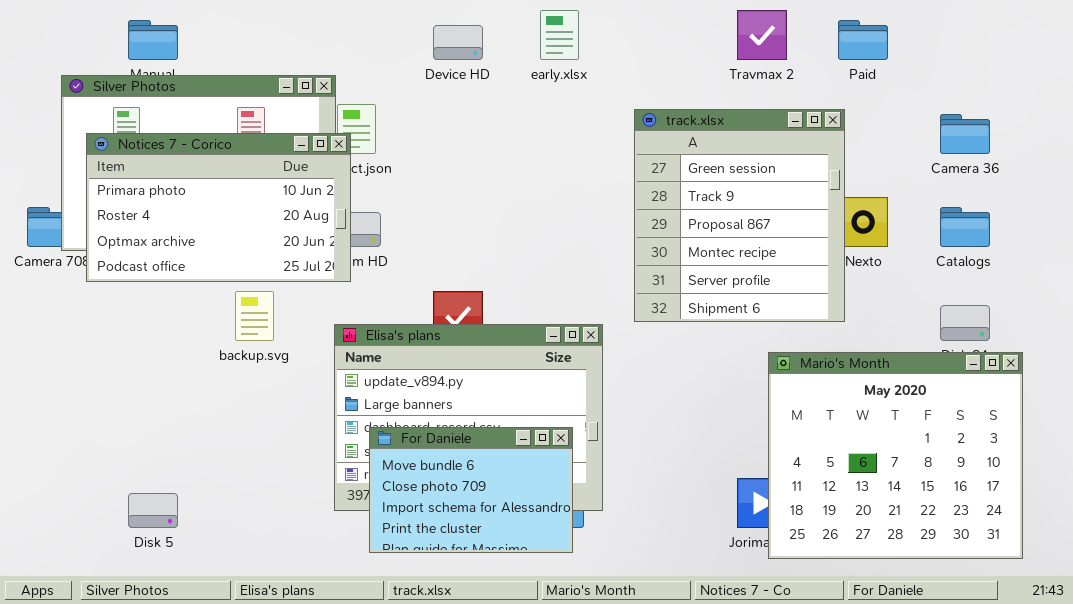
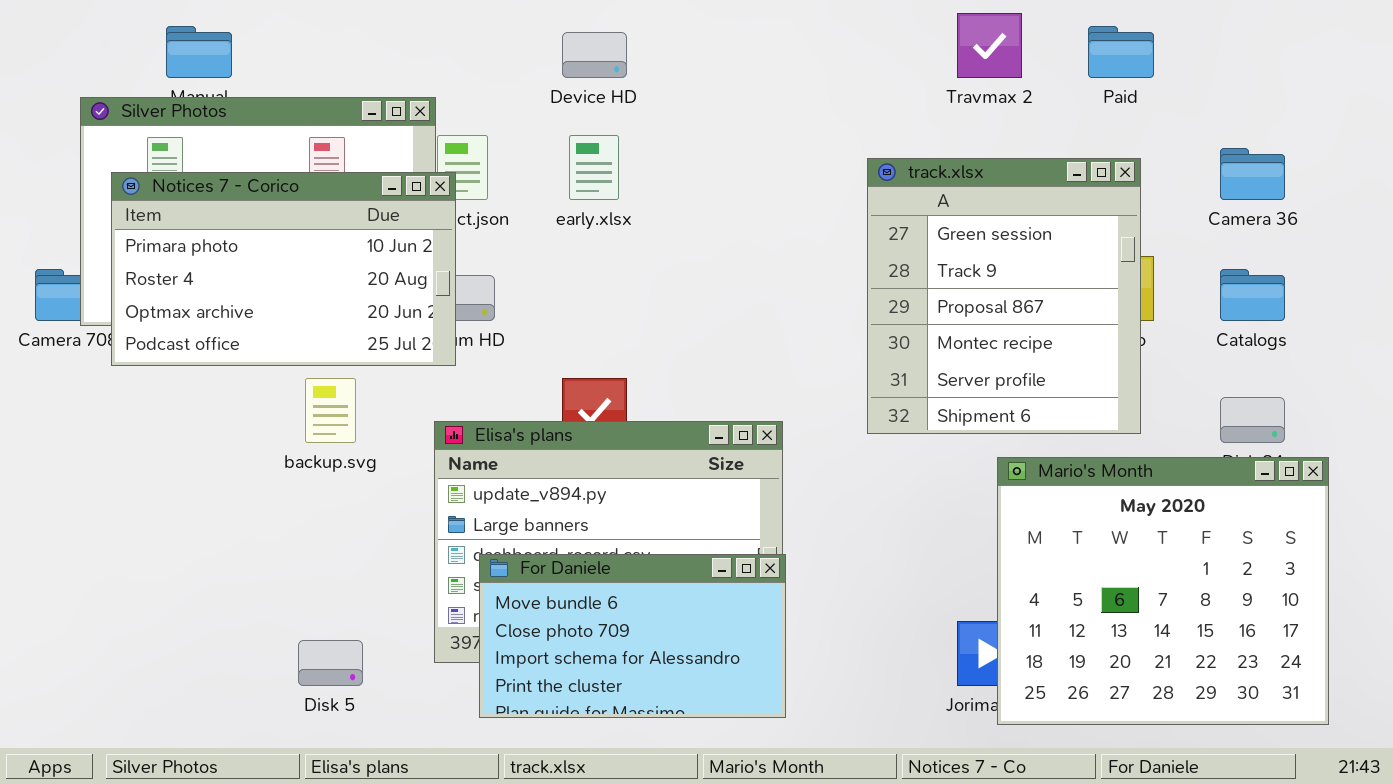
early.xlsx: [540,10,579,60] -> [569,135,619,200], moved
track.xlsx: [634,109,845,322] -> [867,158,1141,434], moved
For Daniele: [369,427,573,553] -> [479,554,786,718], resized
Disk 5: [128,493,178,528] -> [298,640,363,686], moved

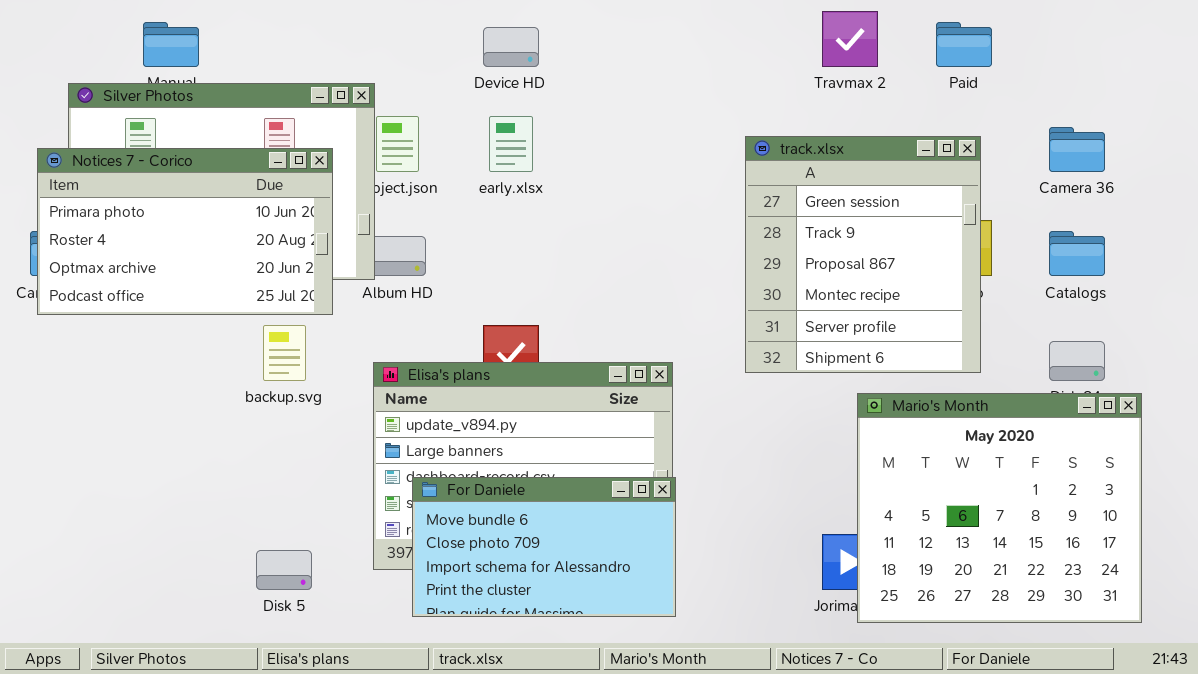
Notices 7 - Corico: [111,172,456,366] -> [37,148,333,315], moved

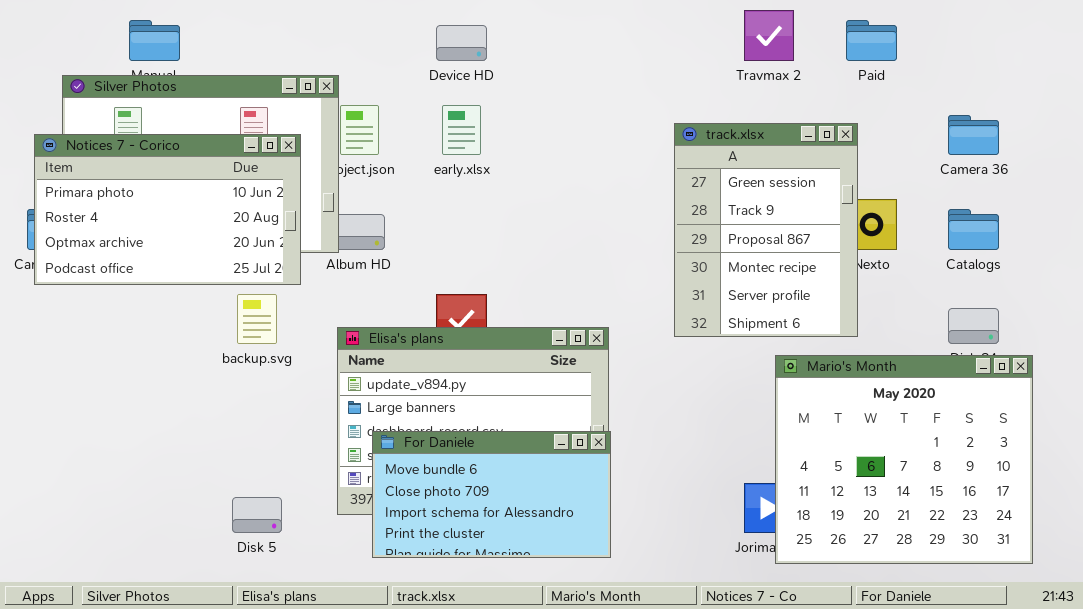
track.xlsx: [745,136,981,373] -> [674,123,858,337], resized

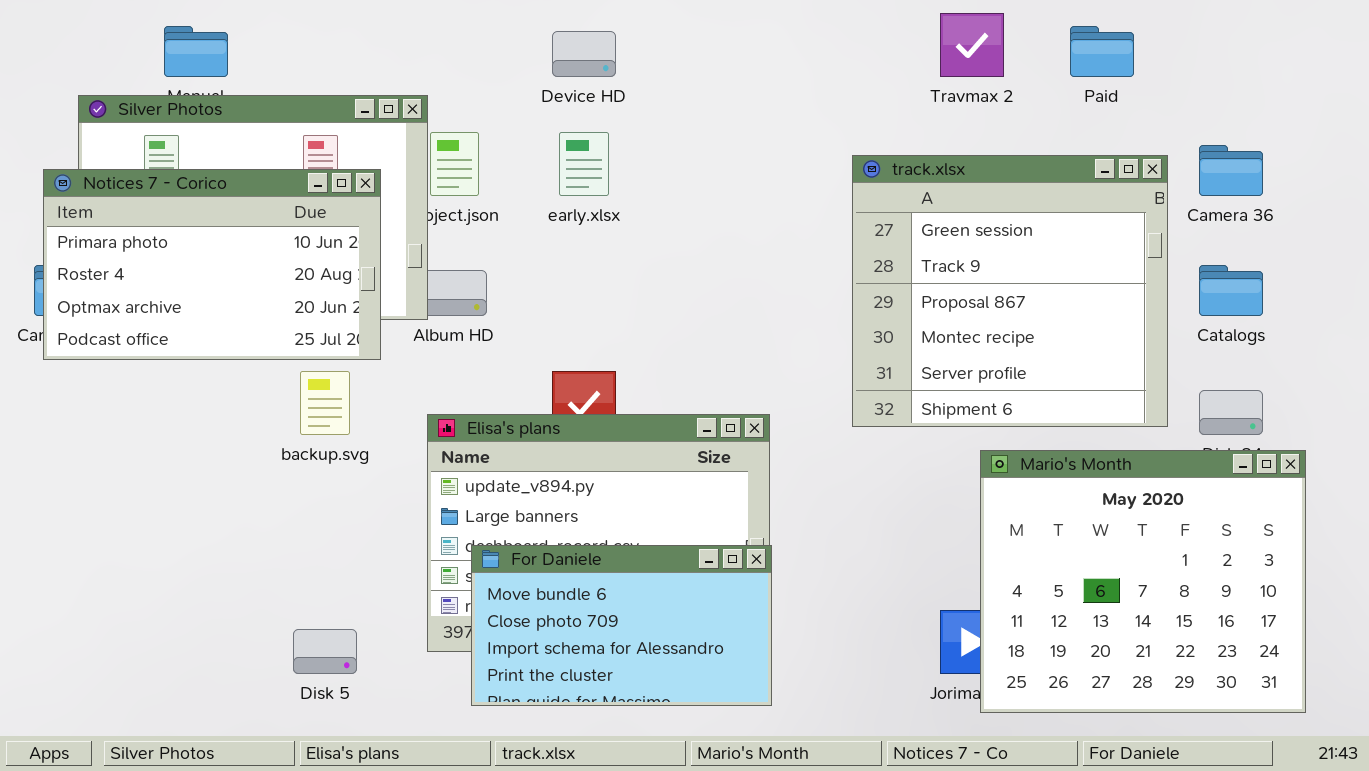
track.xlsx: [674,123,858,337] -> [852,155,1168,427], resized

